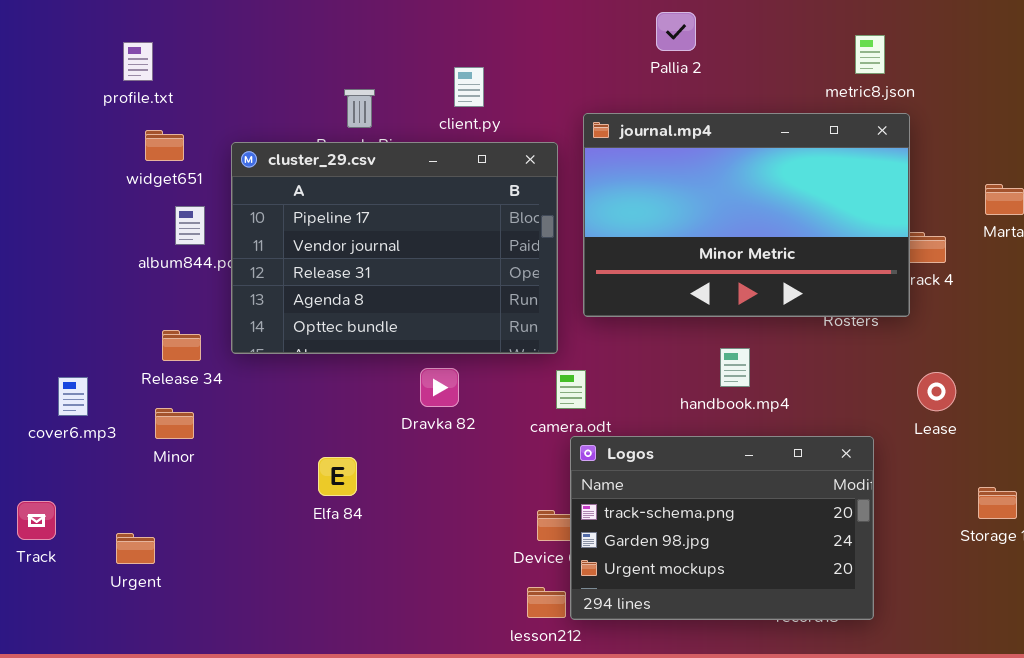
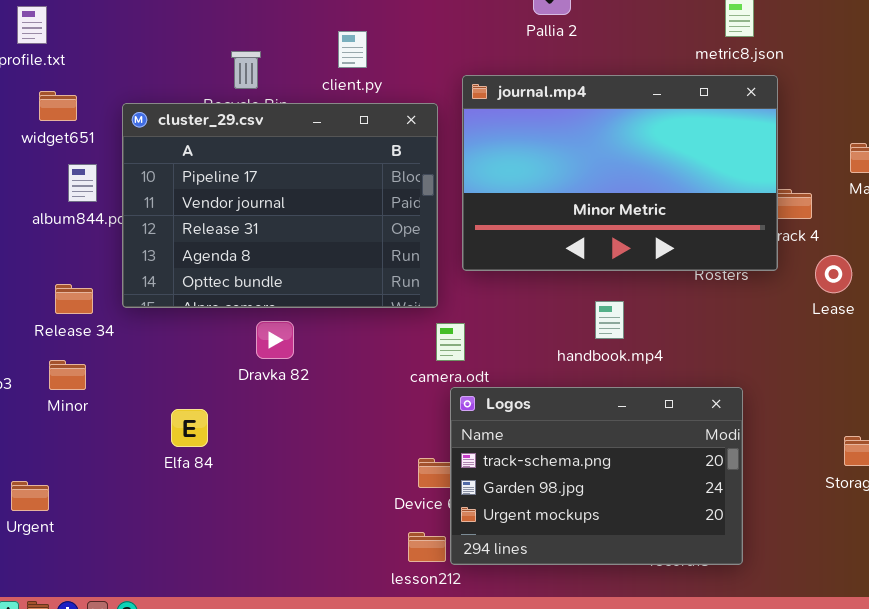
Dravka 82: [420,368,459,407] -> [256,321,294,359], moved
Lease: [917,372,956,411] -> [815,255,852,293], moved
Elfa 84: [318,457,357,496] -> [171,409,208,447], moved

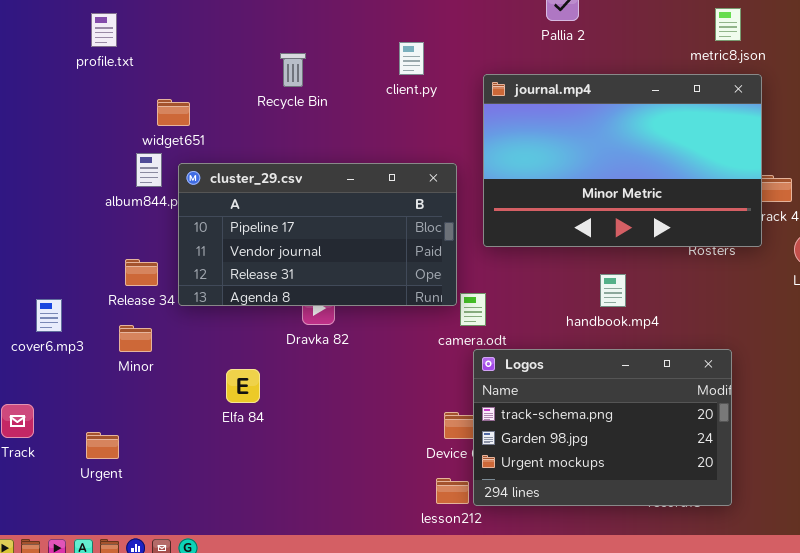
client.py: [338,31,367,68] -> [399,42,424,75], moved
widget651: [39,91,77,121] -> [157,99,190,126], moved
cluster_29.csv: [122,103,438,308] -> [178,163,457,306], moved, resized

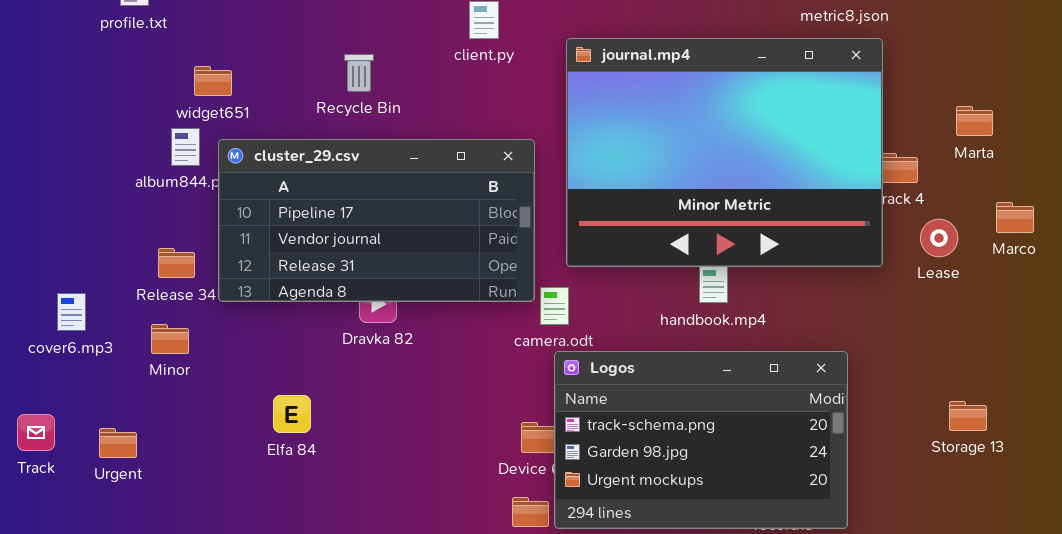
Recycle Bin: [280,53,306,87] -> [344,54,374,92], moved
journal.mp4: [483,74,762,247] -> [566,38,883,267], resized
Elfa 84: [226,369,260,403] -> [273,395,311,433], moved
Urgent: [86,432,119,459] -> [99,428,137,458], moved

